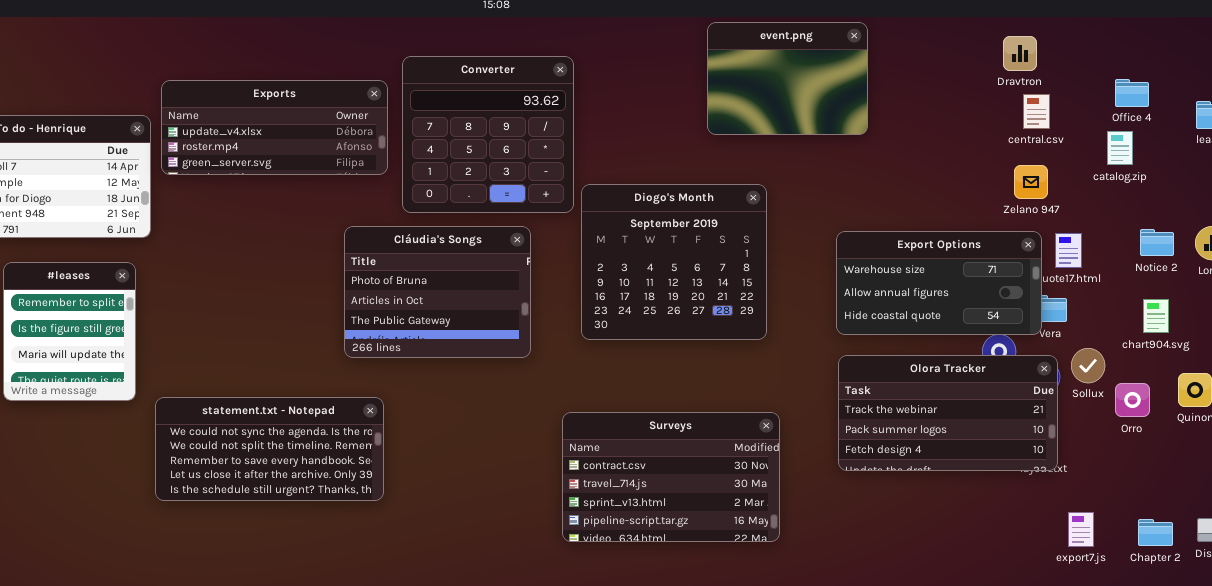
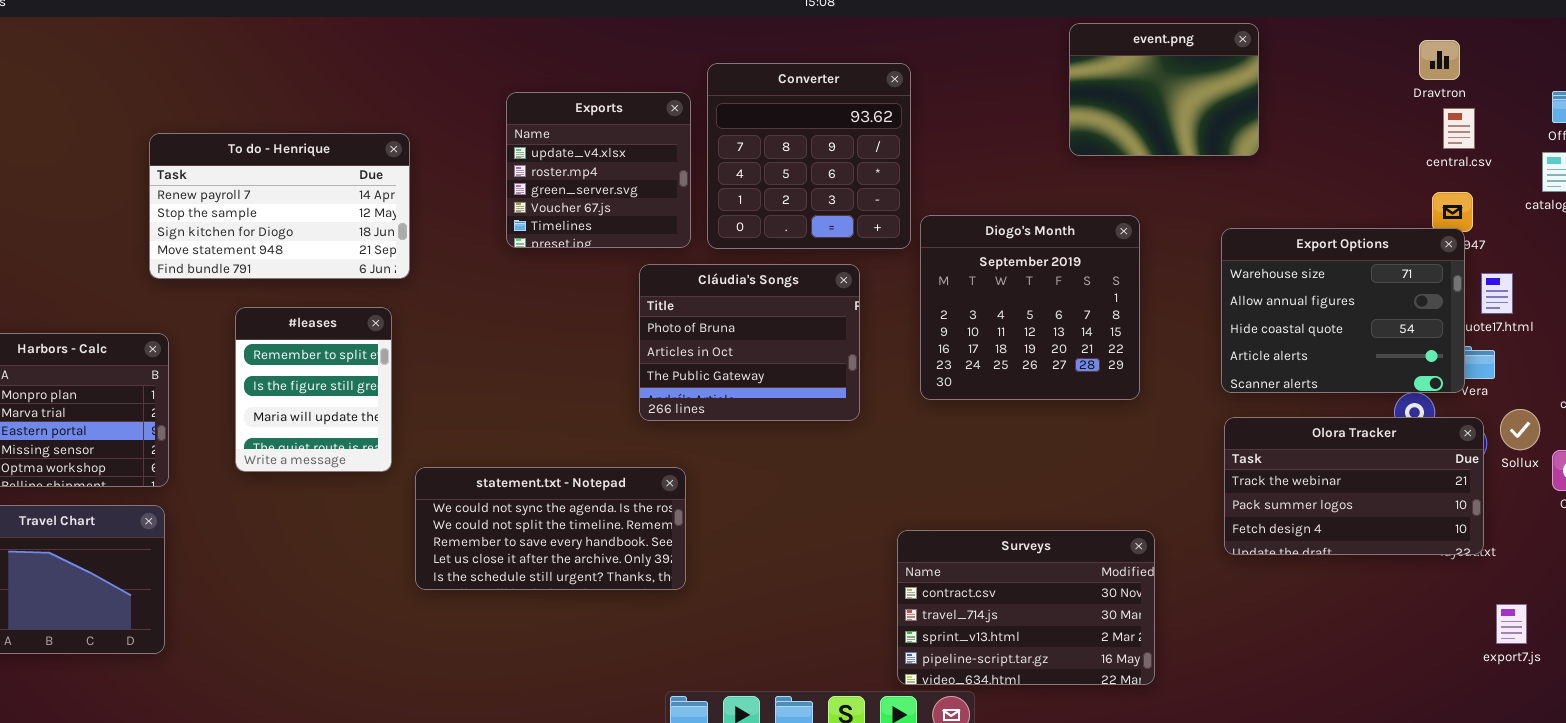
Exports: [161,80,388,175] -> [506,92,691,248], resized
Export Options: [836,231,1042,335] -> [1221,228,1465,393], resized
Surveys: [562,412,780,542] -> [897,530,1155,685], moved

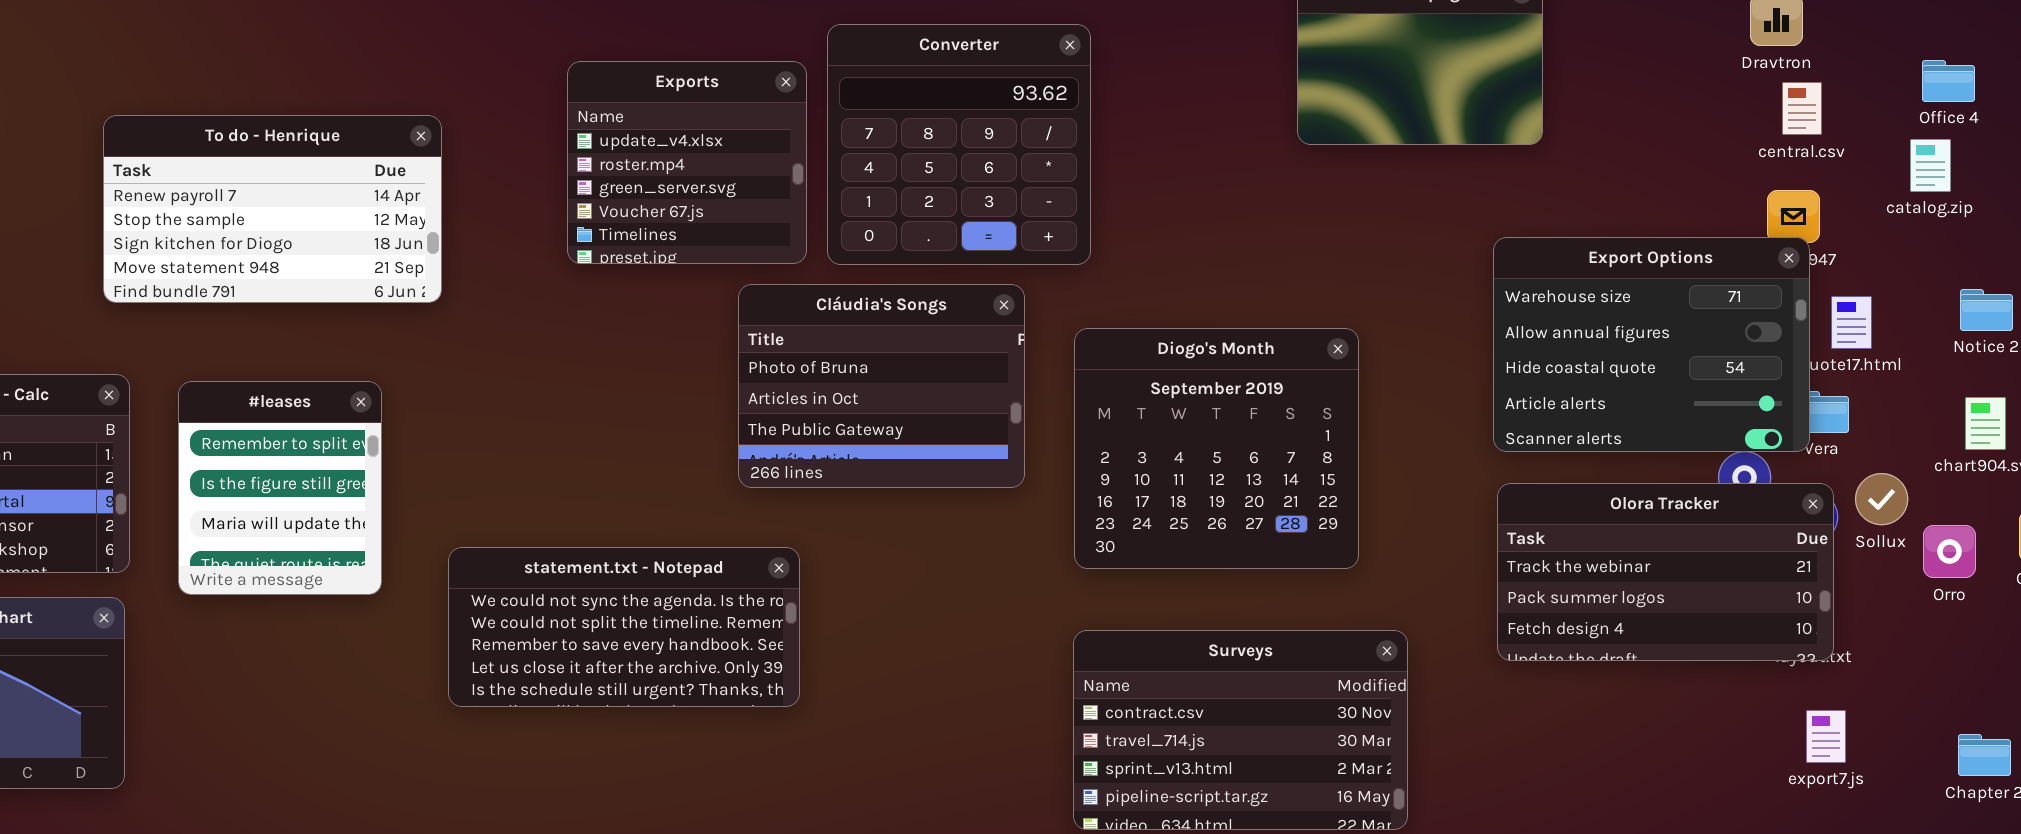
Diogo's Month: [920,215,1140,400] -> [1074,328,1359,569], moved
#leases: [235,307,392,472] -> [178,381,382,595], moved
export7.js: [1496,604,1527,644] -> [1806,710,1846,763], moved

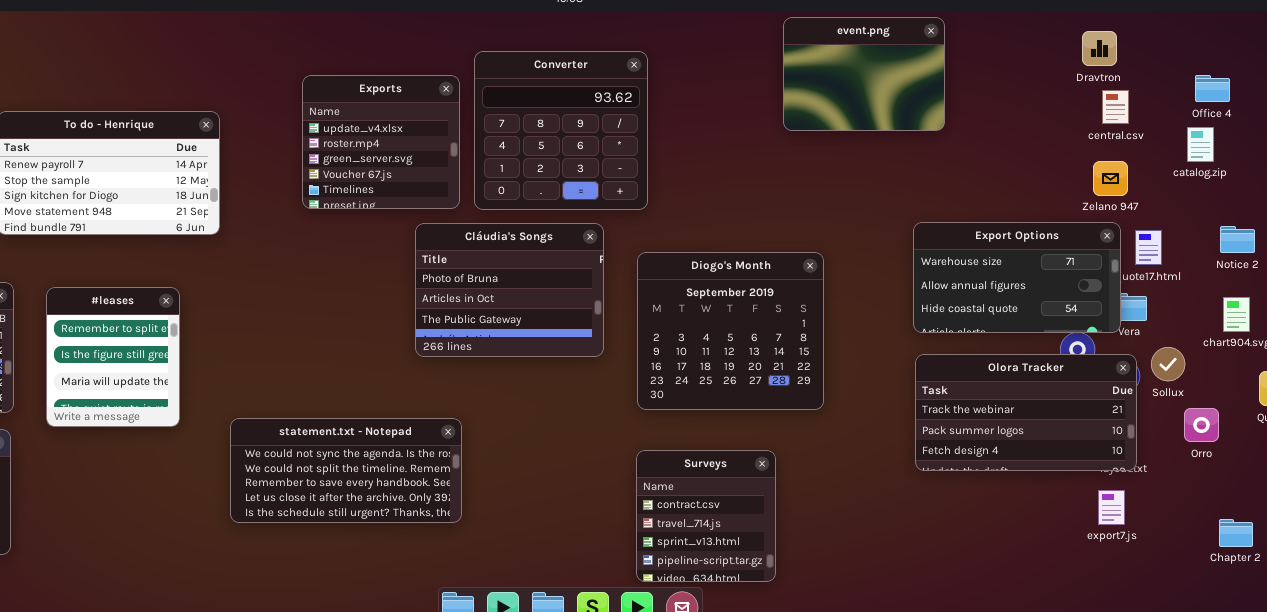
Export Options: [1493,237,1810,452] -> [913,222,1121,333], resized
Orro: [1923,525,1976,578] -> [1184,408,1219,442], moved
statement.txt - Notepad: [448,547,800,707] -> [230,418,462,523], moved
Surveys: [1073,630,1408,830] -> [636,450,776,582], resized
export7.js: [1806,710,1846,763] -> [1098,490,1125,525], moved

